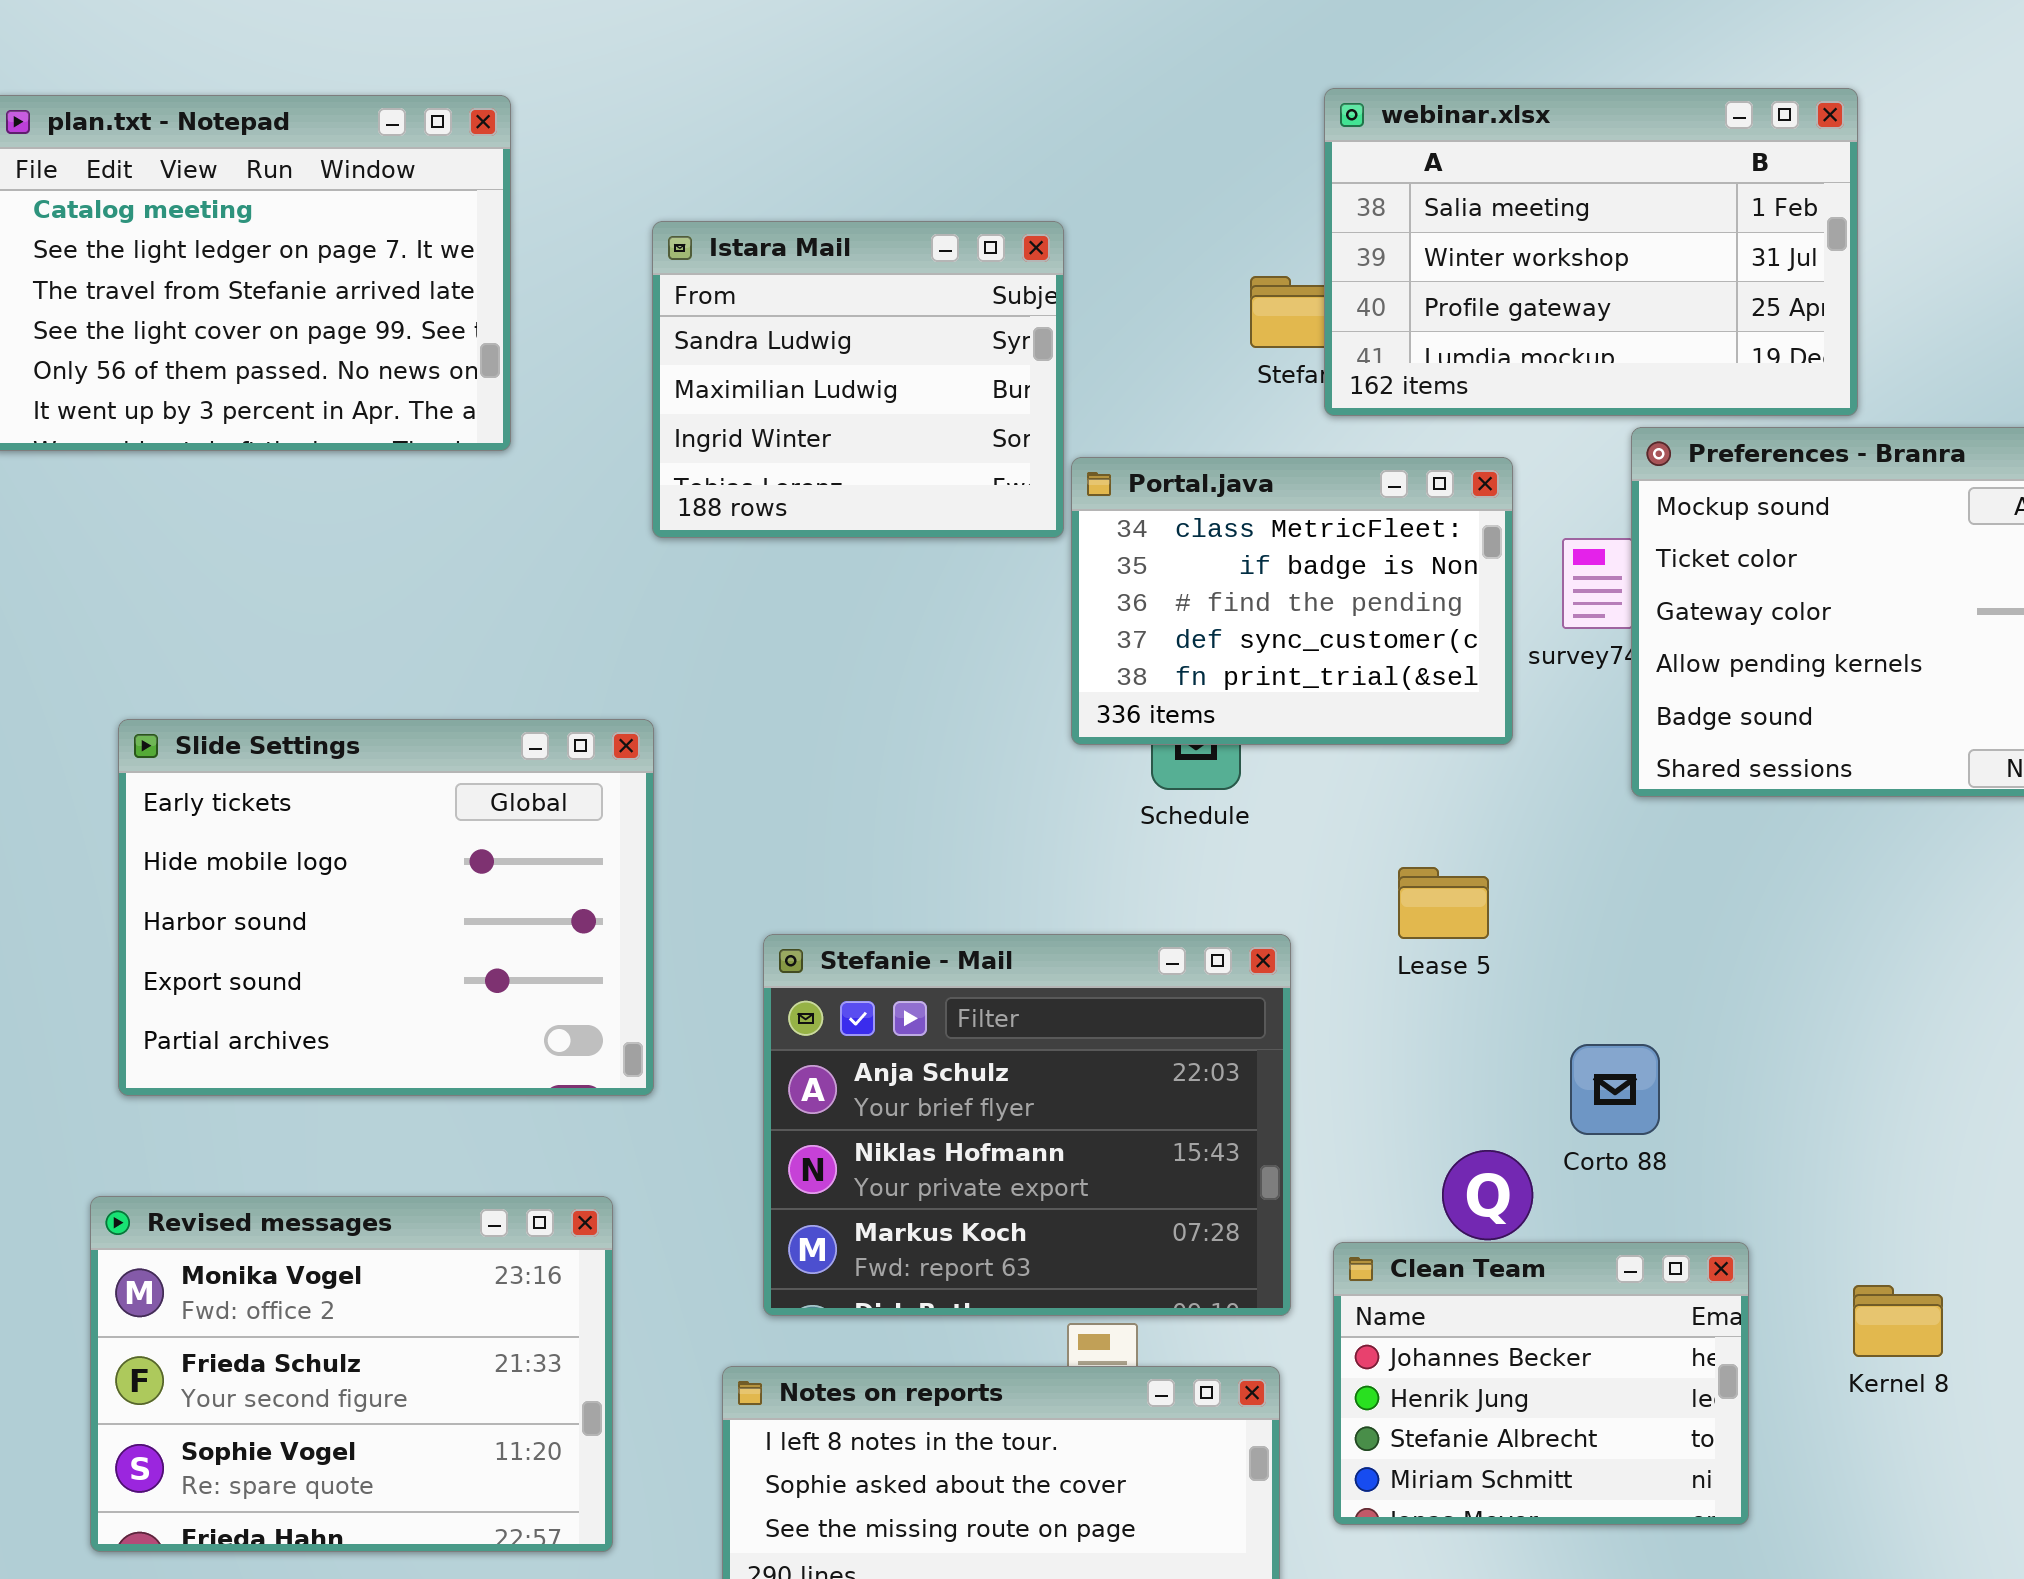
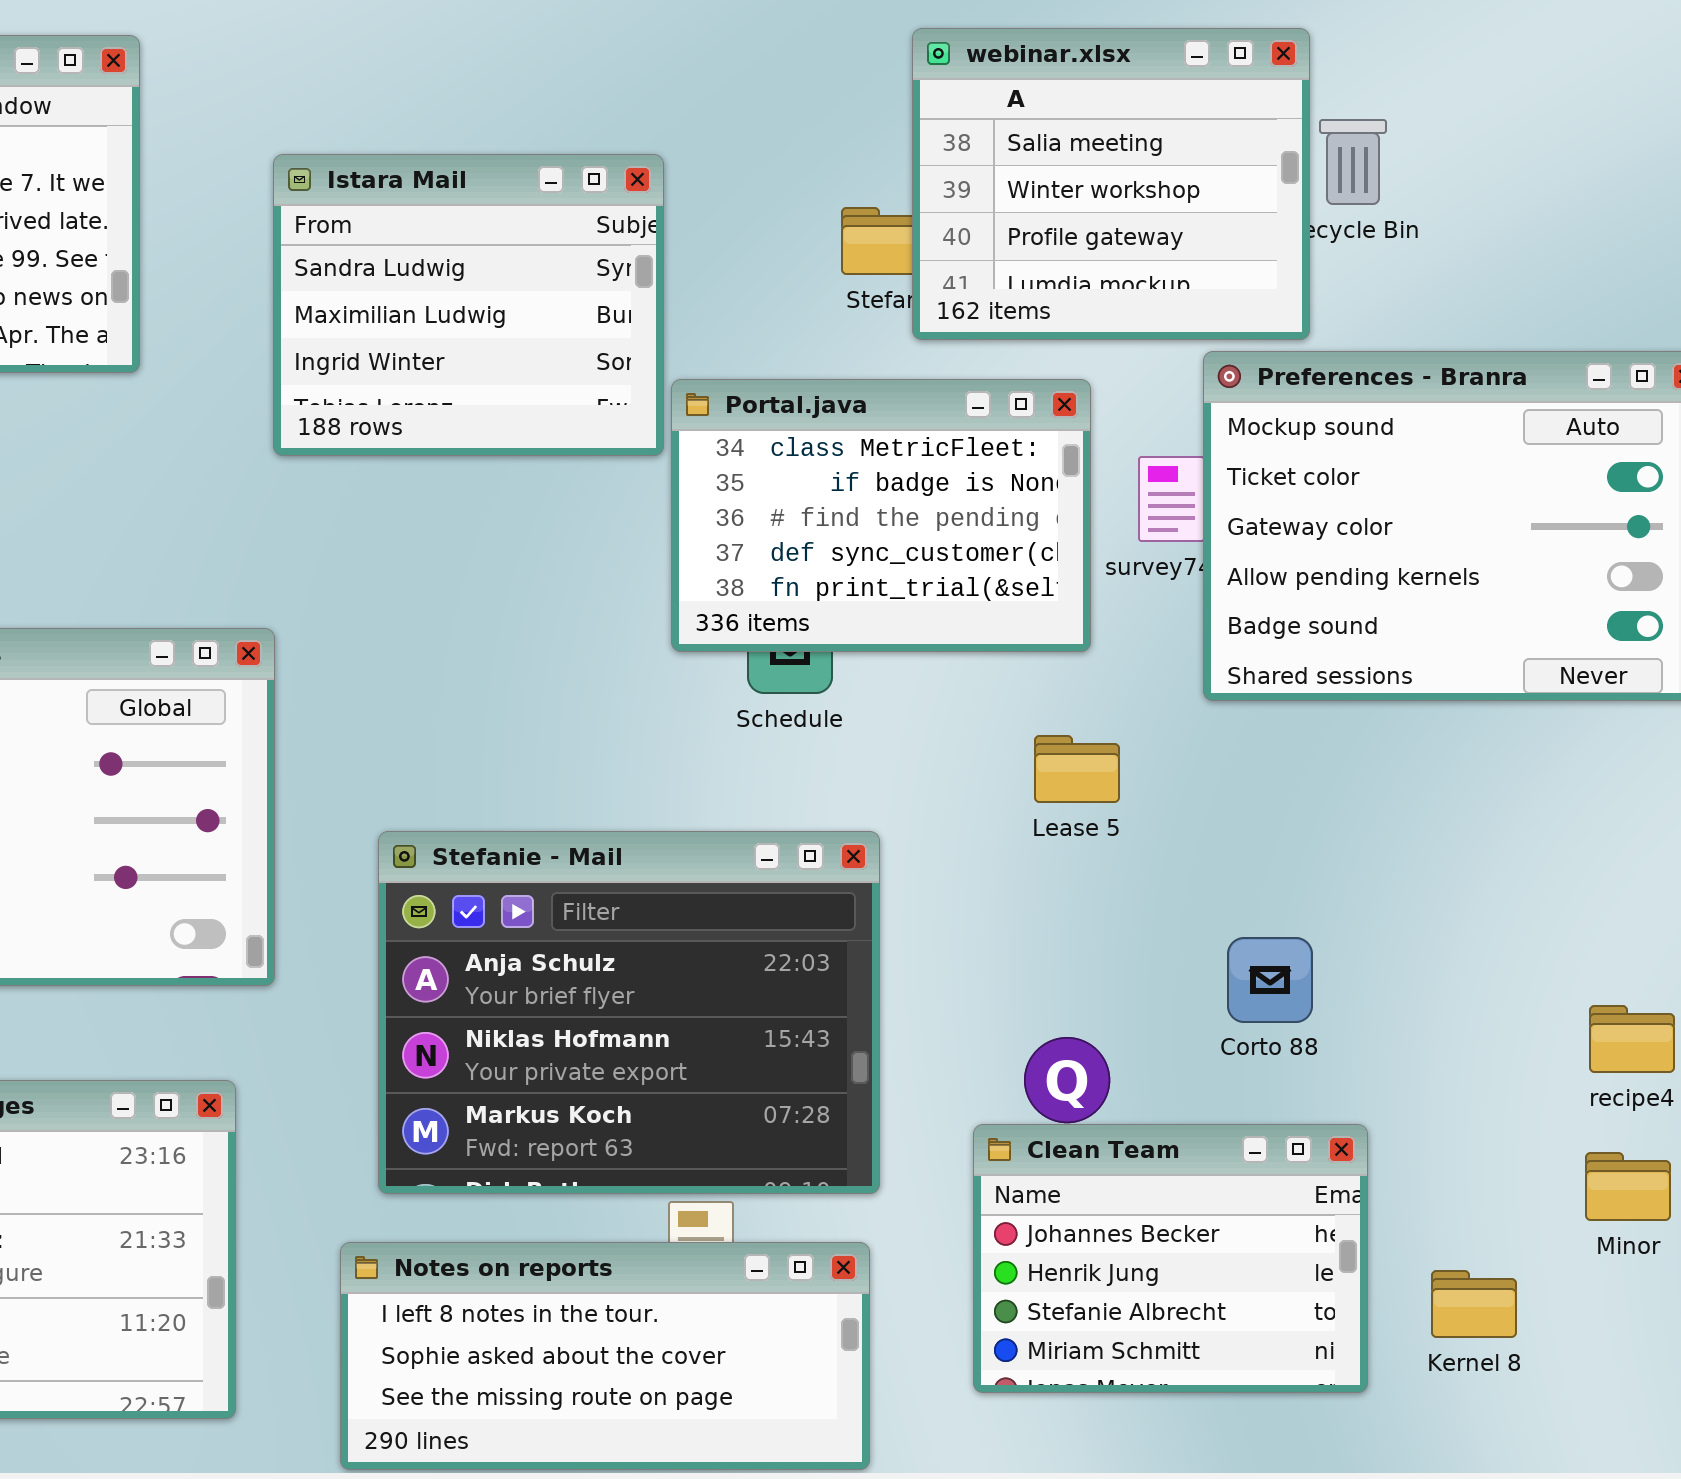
webinar.xlsx: [1324,88,1858,416] -> [912,28,1310,340], resized
Lease 5: [1398,867,1489,939] -> [1034,735,1120,803], moved
Corto 88: [1570,1044,1660,1135] -> [1227,937,1313,1023], moved
Clean Team: [1333,1242,1749,1525] -> [973,1124,1368,1393], moved
Kernel 8: [1853,1285,1943,1357] -> [1431,1270,1517,1338], moved

